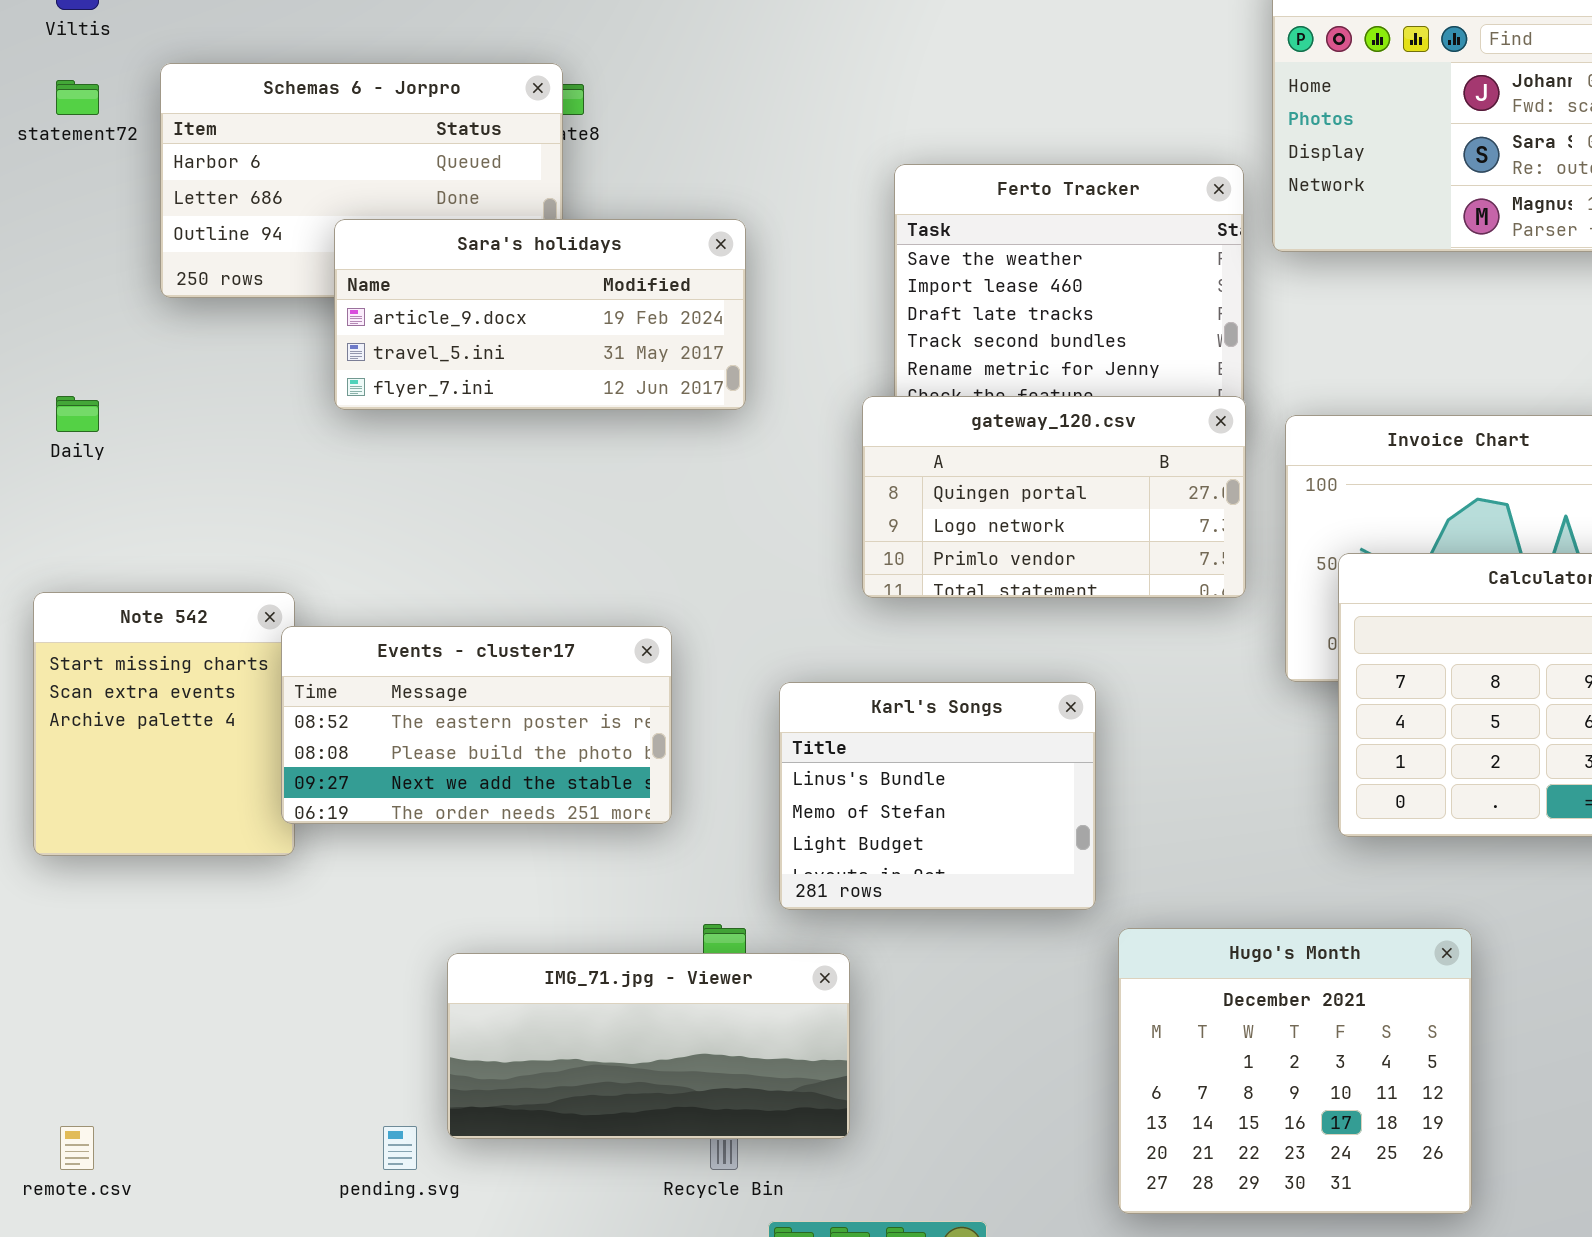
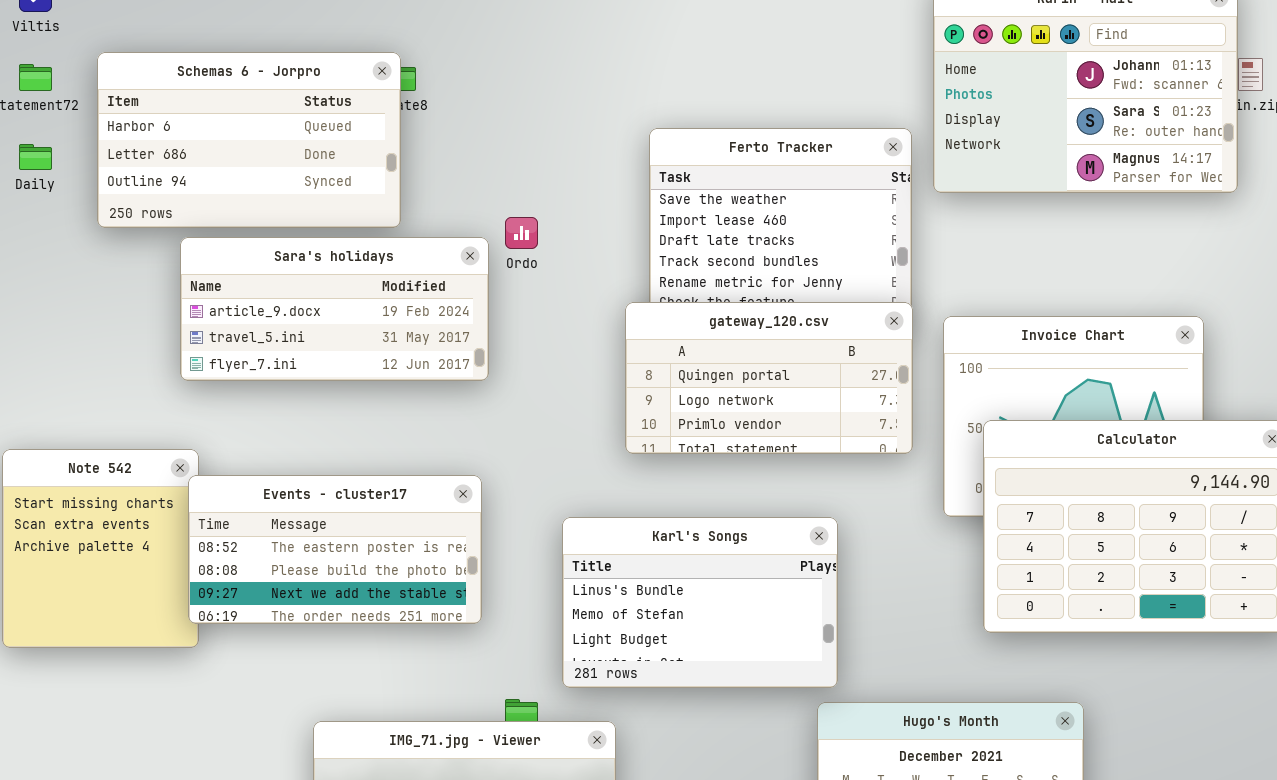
Sara's holidays: [334,219,746,410] -> [180,237,489,381], moved
Daily: [56,396,99,432] -> [19,144,52,170], moved
Karl's Songs: [779,682,1096,910] -> [562,517,838,688], resized

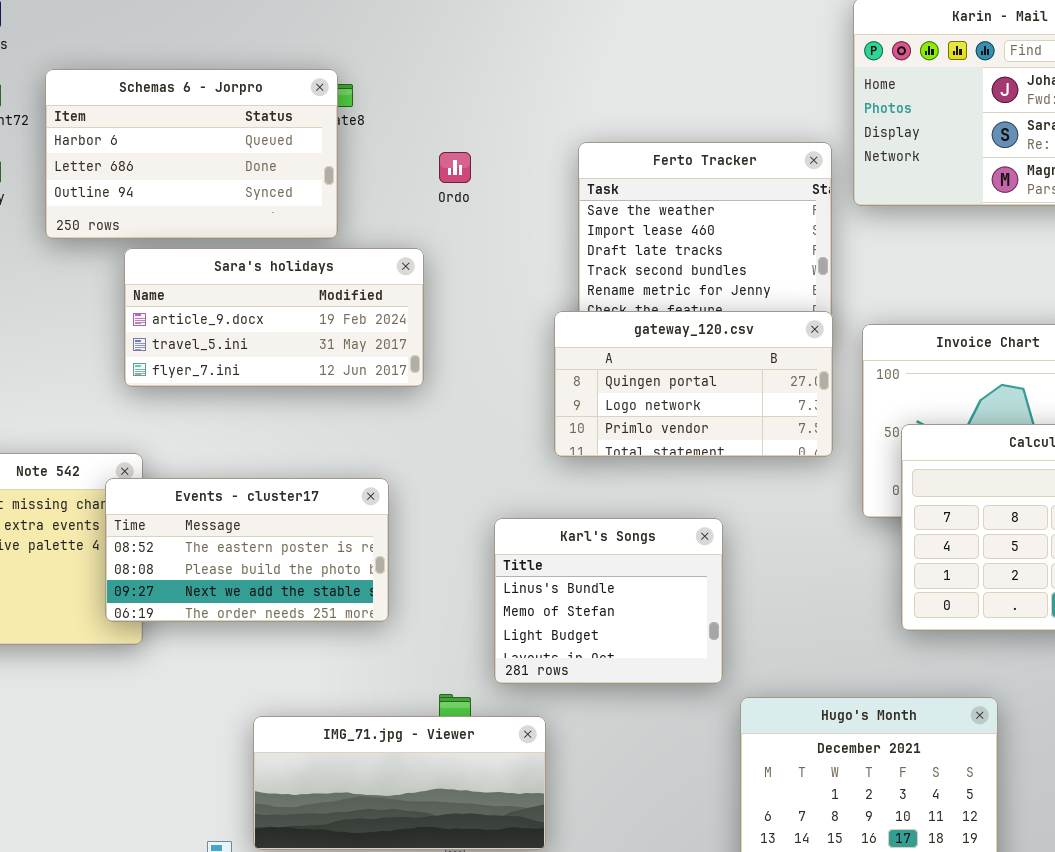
Ordo: [505,217,538,249] -> [439,152,471,183], moved
Events - cluster17: [188,475,482,624] -> [105,478,389,622], moved
Karl's Songs: [562,517,838,688] -> [494,518,723,684], resized

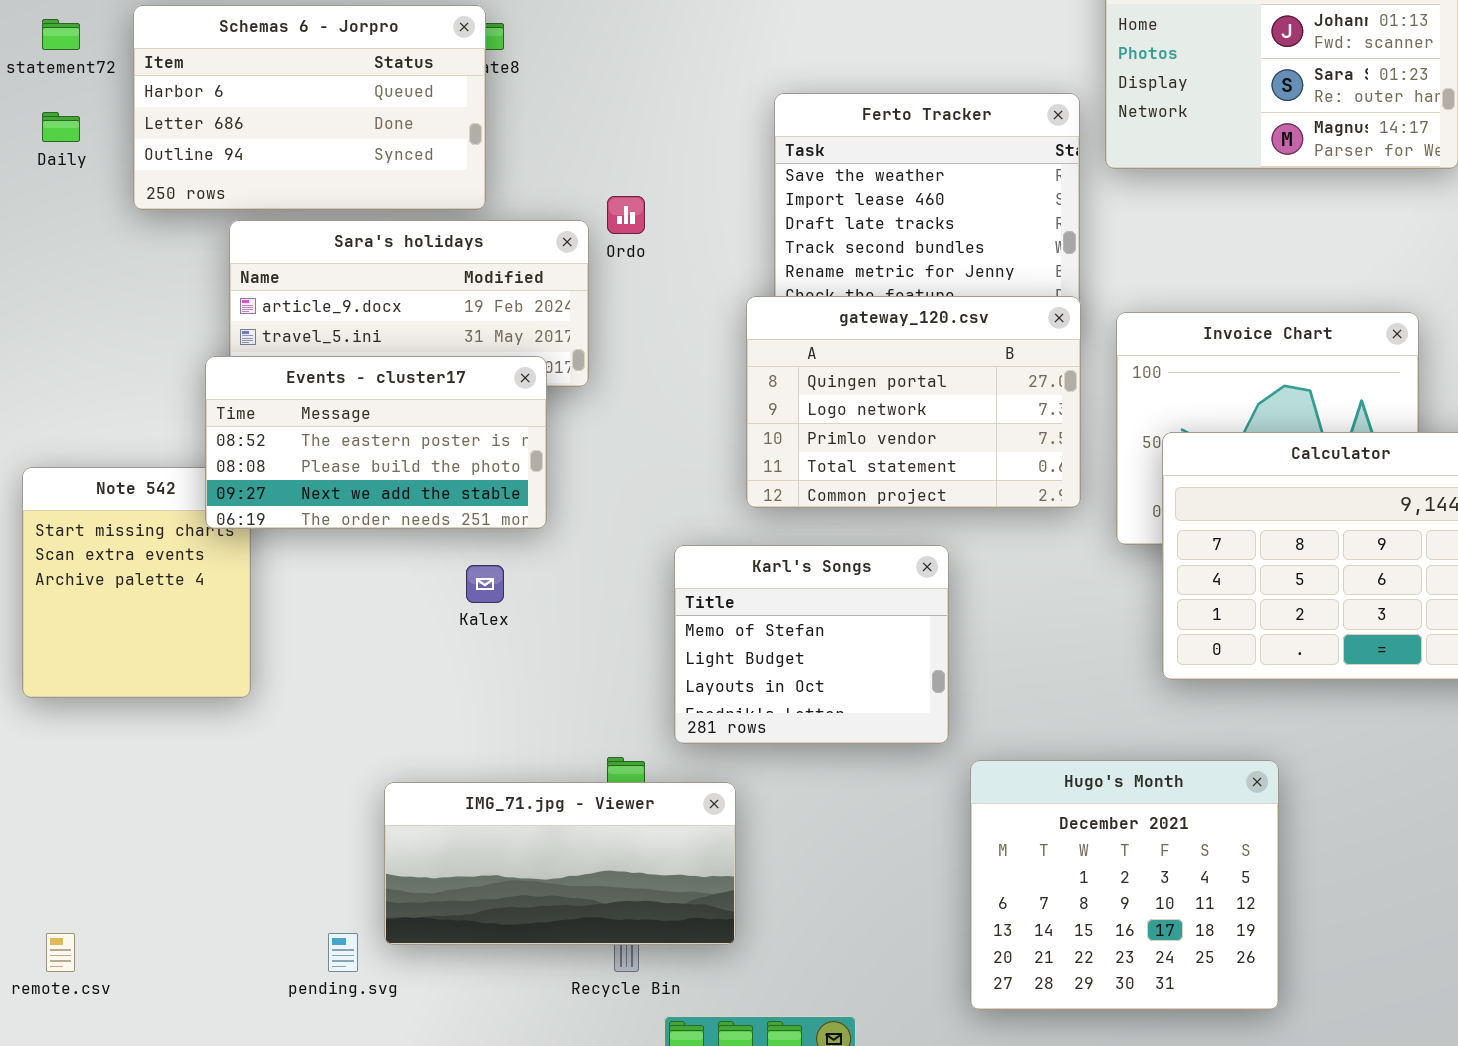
Ordo: [439,152,471,183] -> [607,196,645,234], moved
gateway_120.csv: [554,311,833,457] -> [746,296,1081,508], resized
Events - cluster17: [105,478,389,622] -> [205,356,547,529], moved
Karl's Songs: [494,518,723,684] -> [674,545,949,744], scrolled down 1 row

